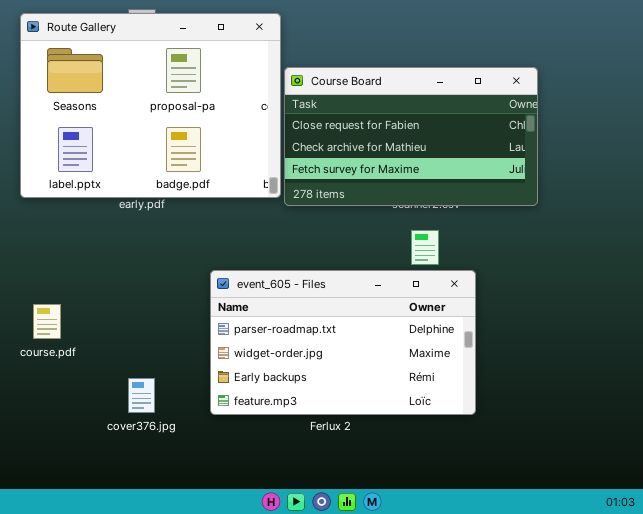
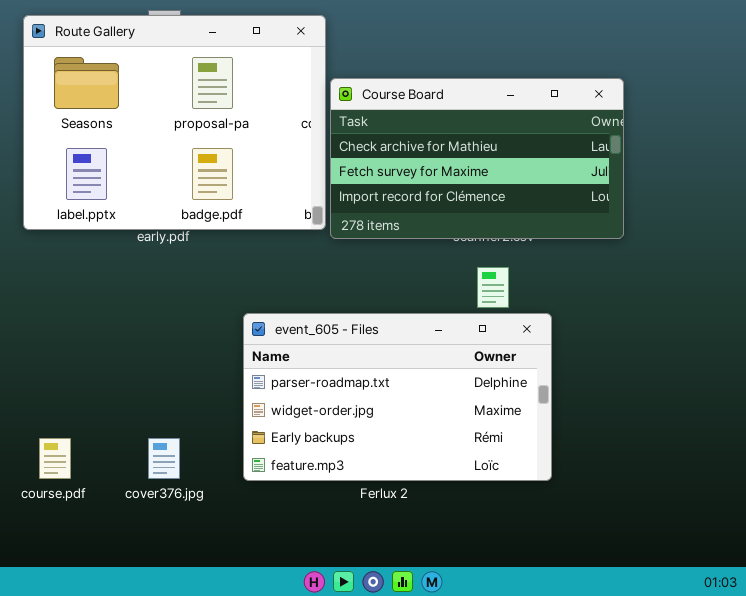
Course Board: [284,67,538,206] -> [330,78,624,239], scrolled down 1 row
course.pdf: [33,304,61,339] -> [39,438,71,479], moved

